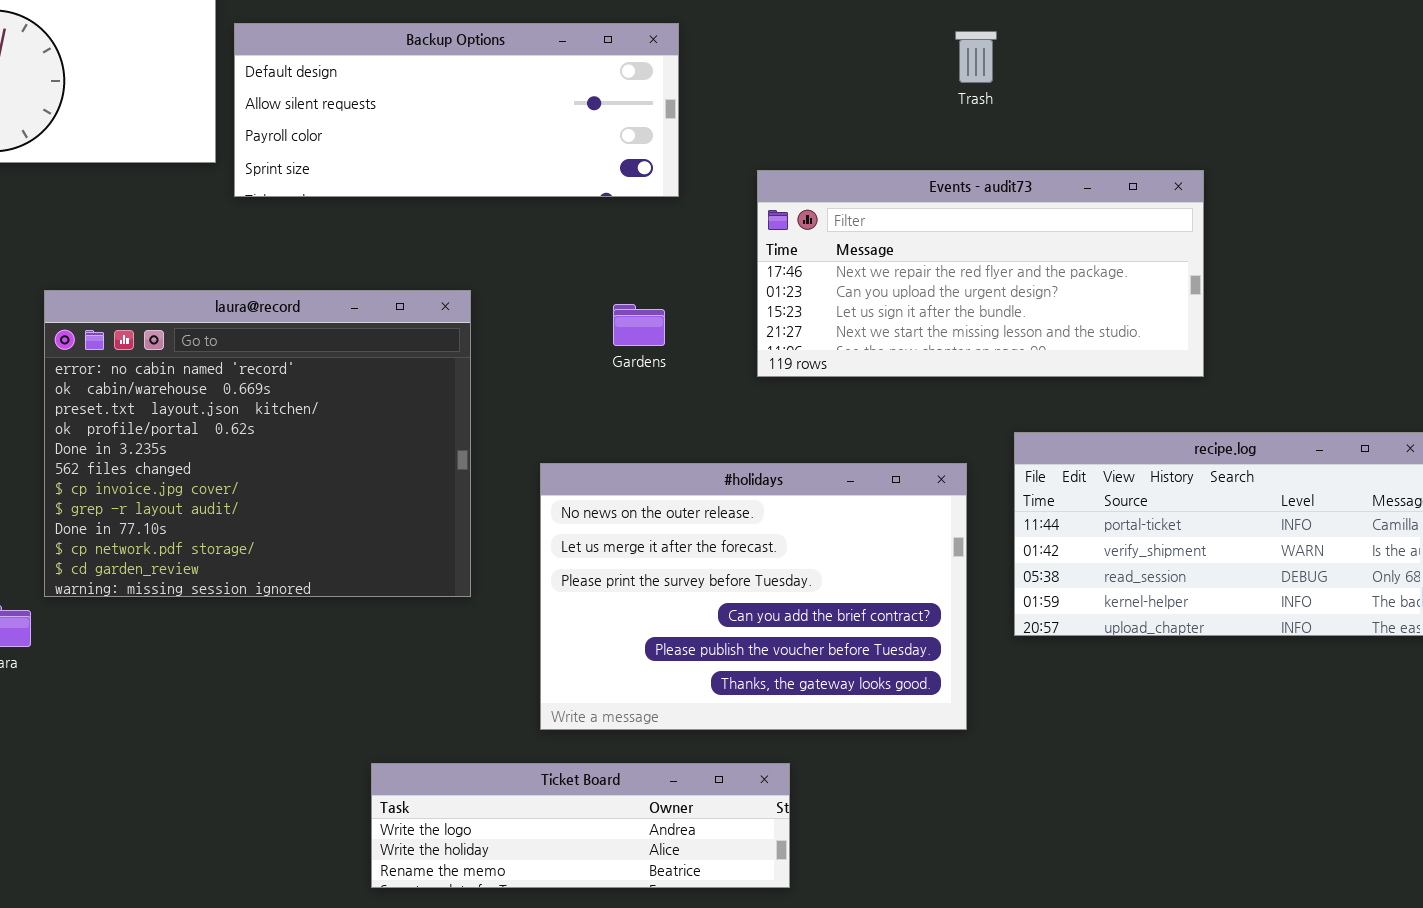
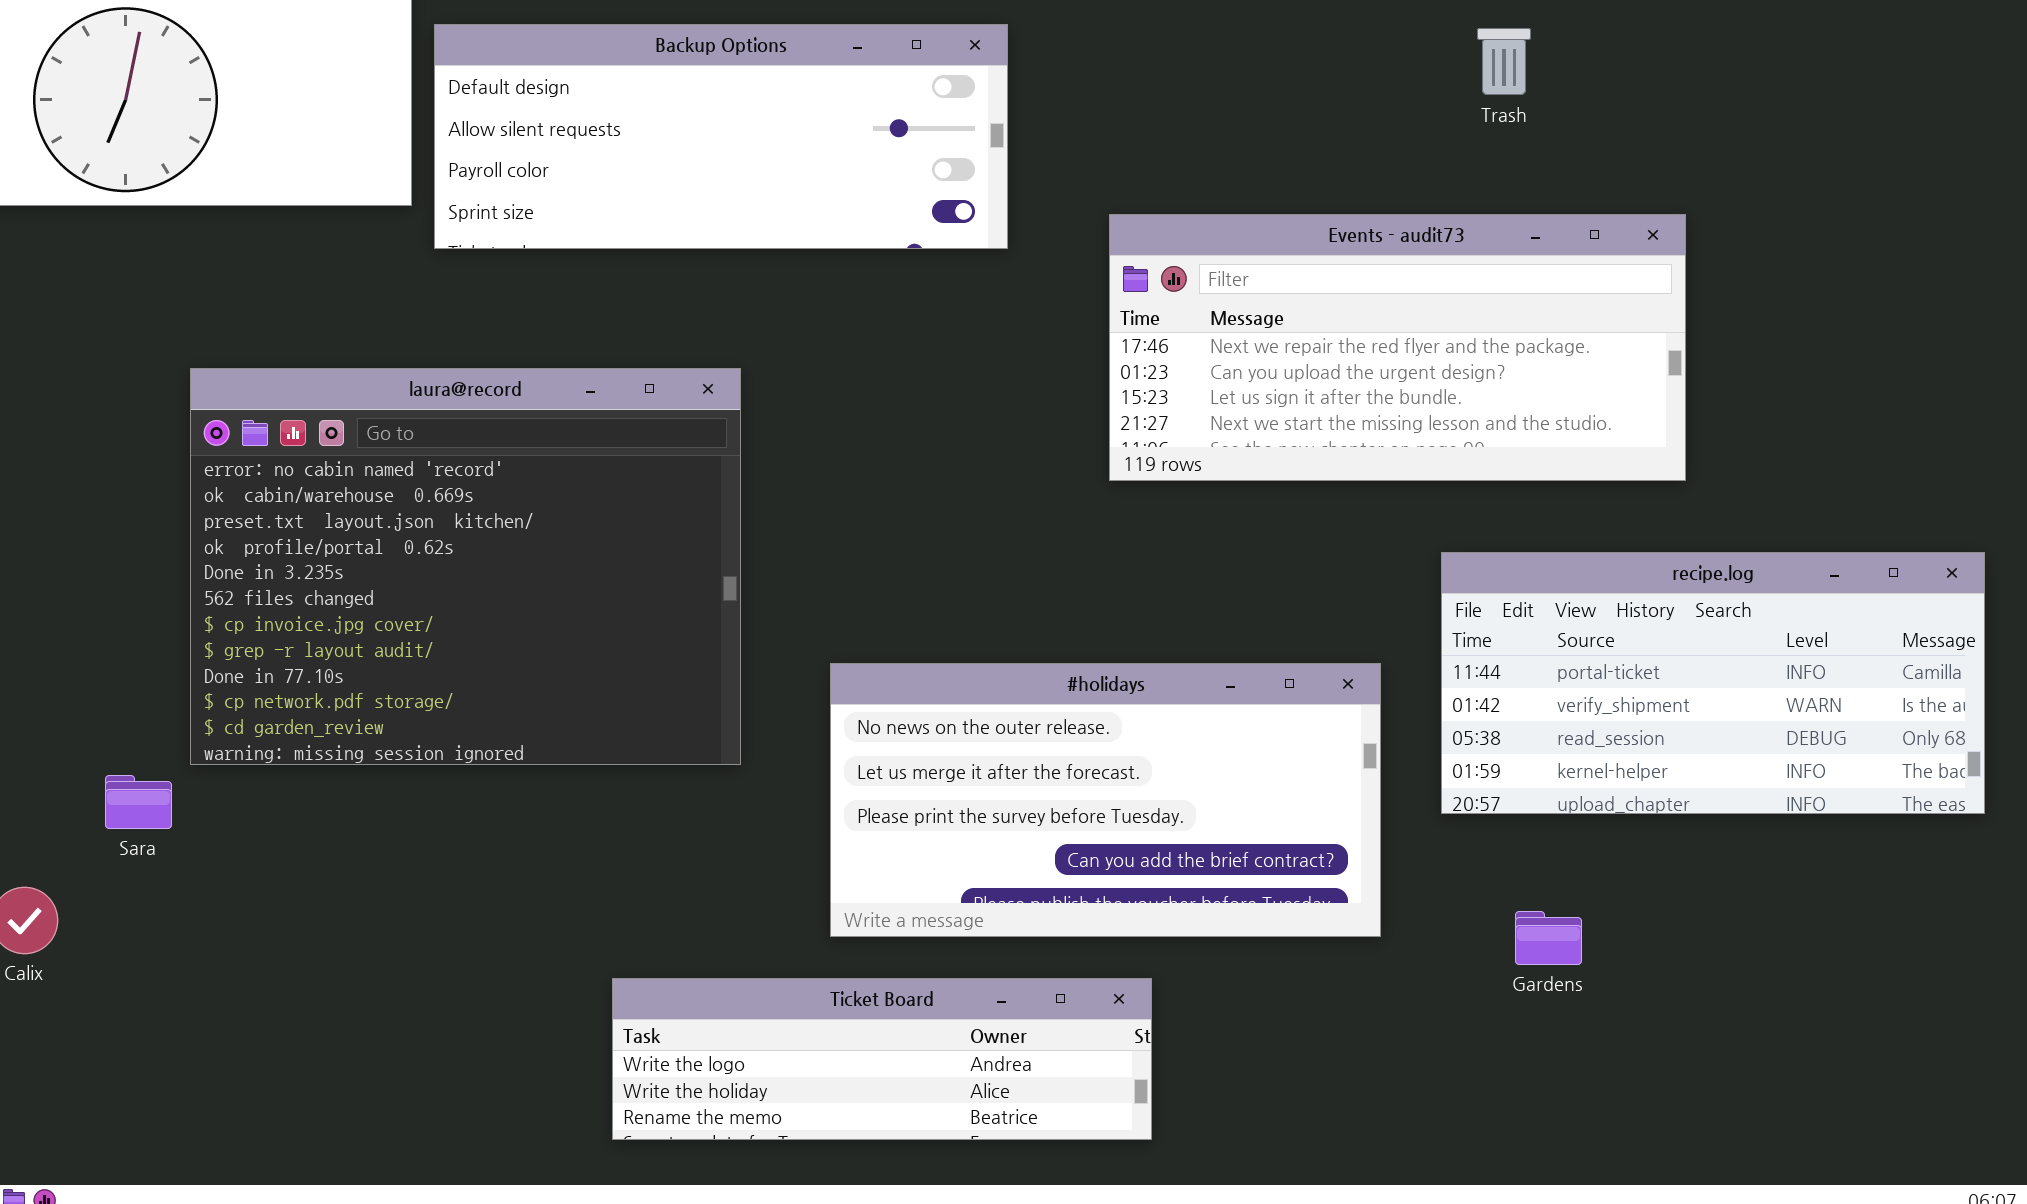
Trash: [955,31,997,83] -> [1477,28,1531,95], moved
Gardens: [613,304,665,346] -> [1515,911,1582,965], moved
#holidays: [540,463,967,730] -> [830,663,1381,937], resized

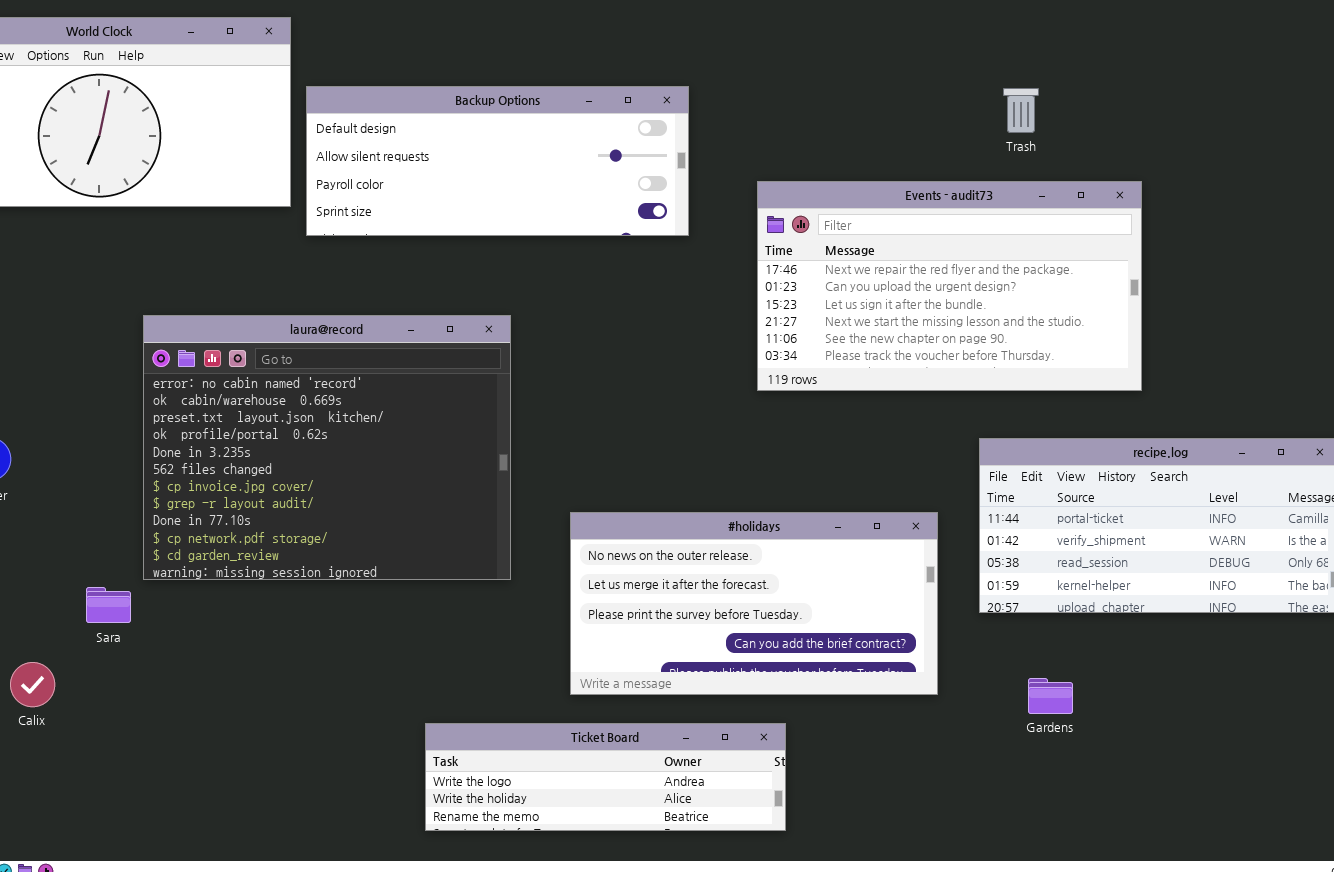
Events - audit73: [1109,214,1686,481] -> [757,181,1142,391], resized

